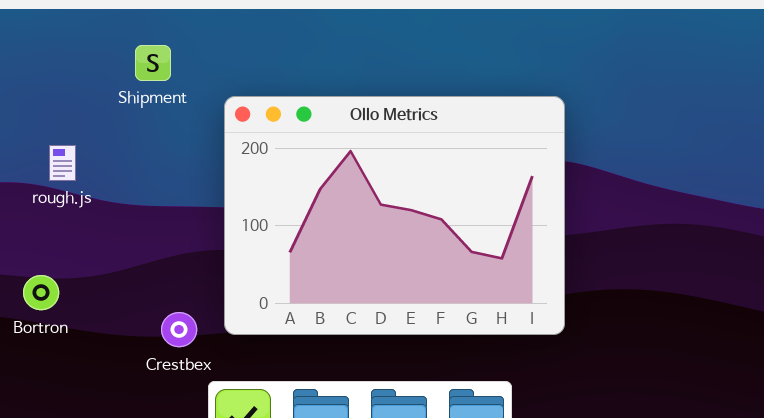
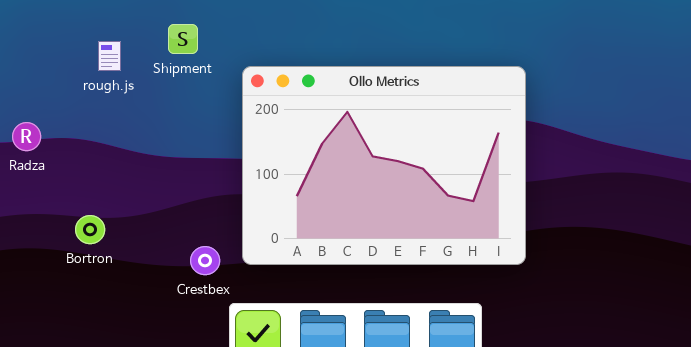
rough.js: [49,145,76,181] -> [98,41,121,71], moved

